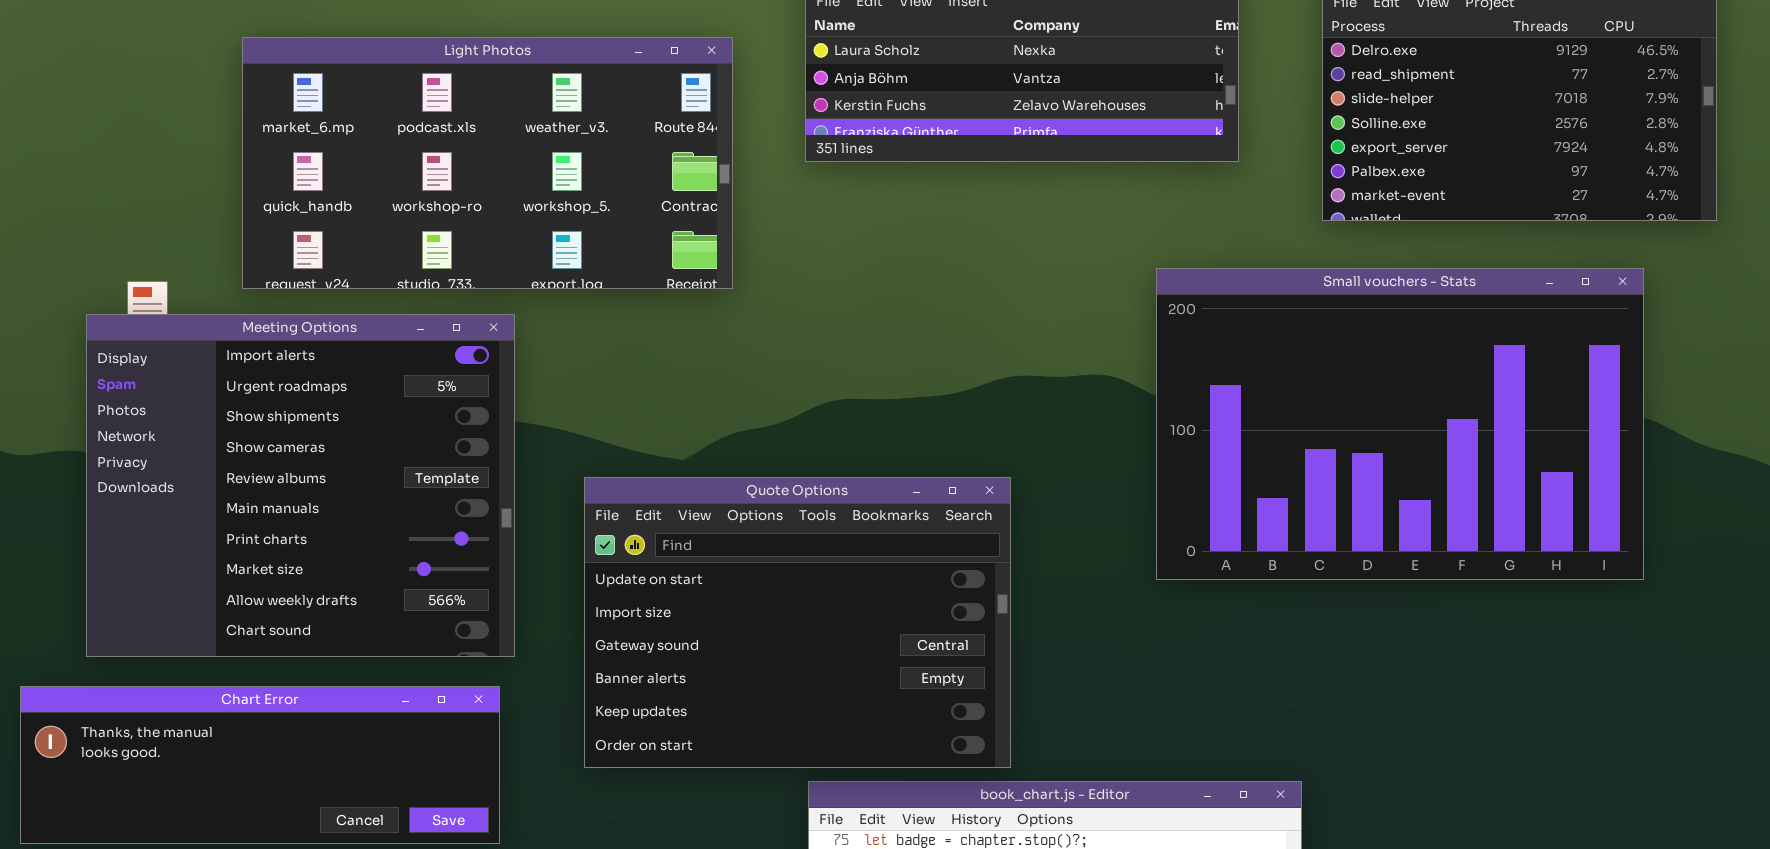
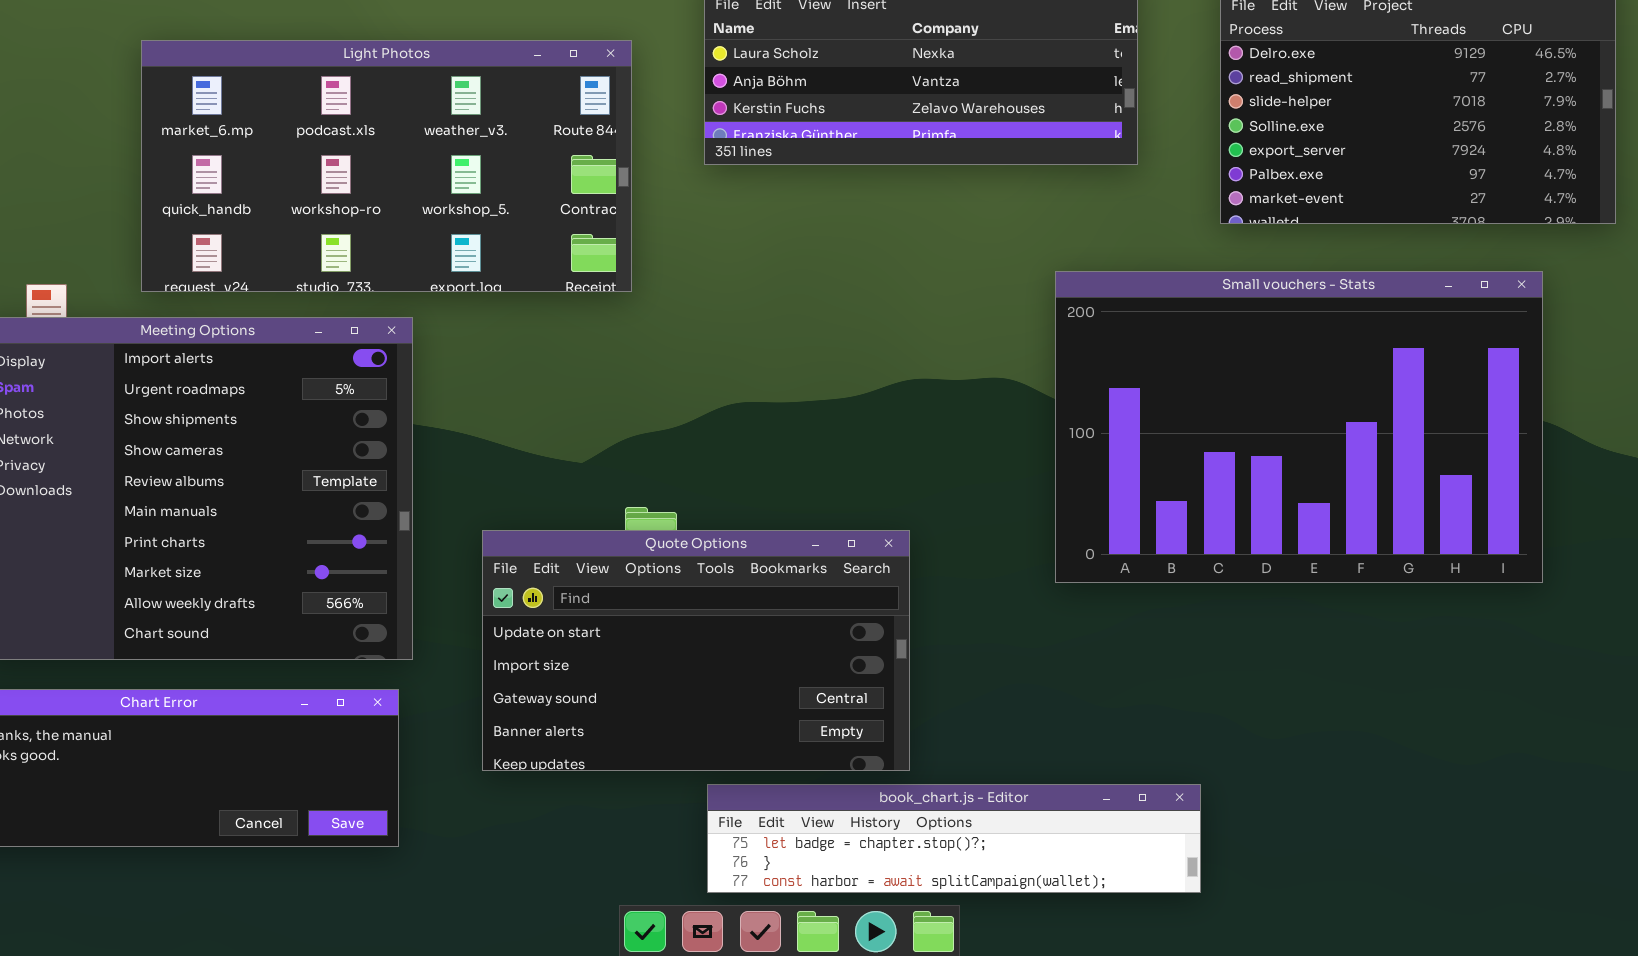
Quote Options: [584,477,1011,768] -> [482,530,910,771], resized

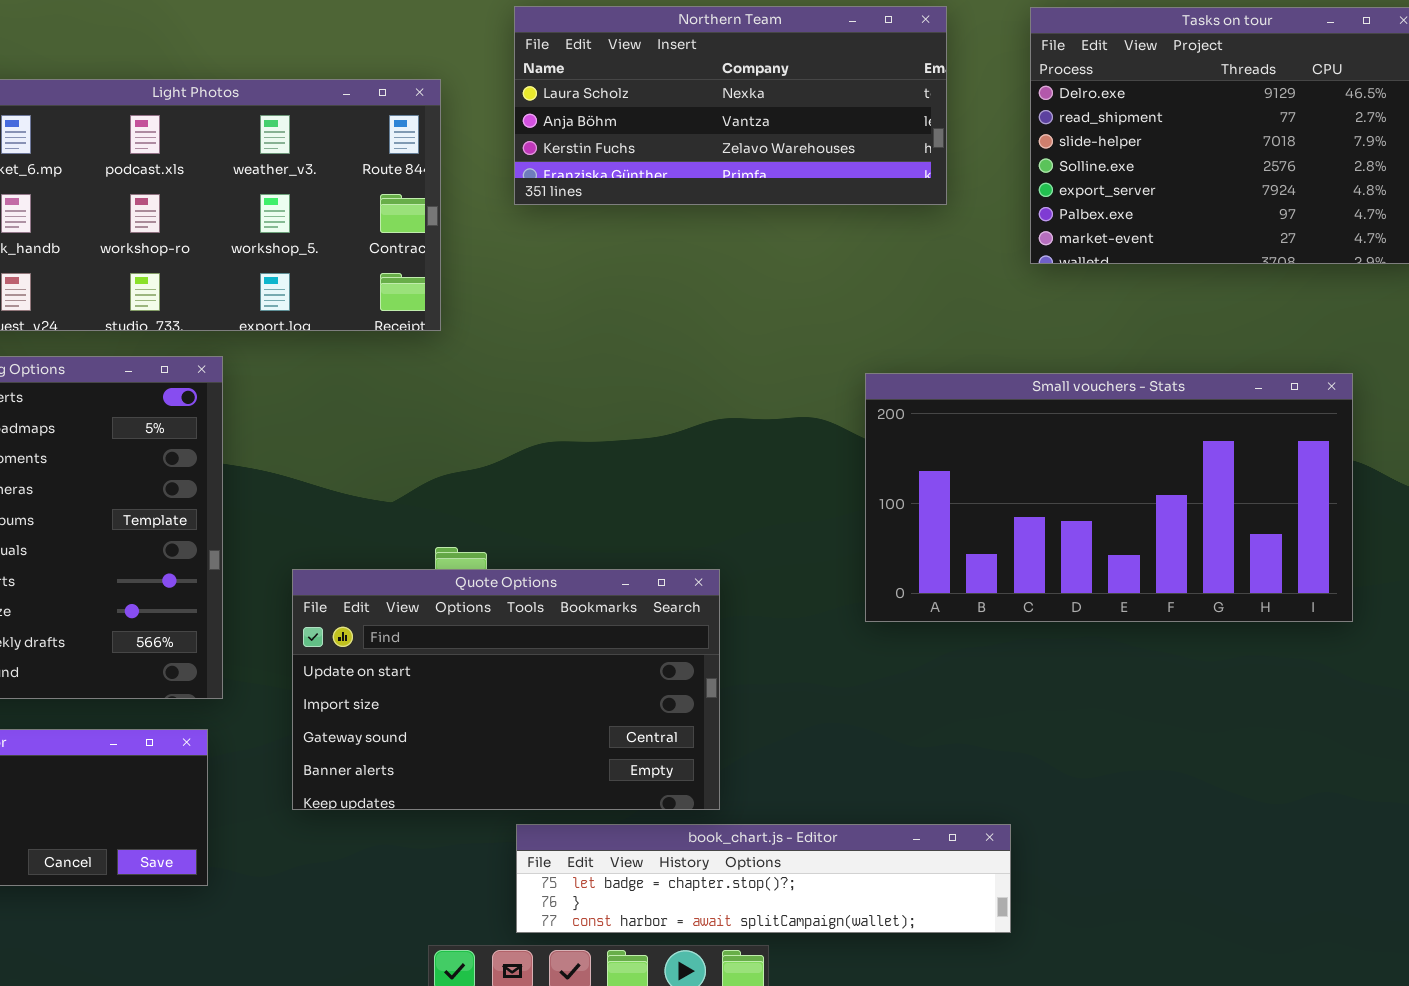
Small vouchers - Stats: [1055,271,1543,583] -> [865,373,1353,622], resized

